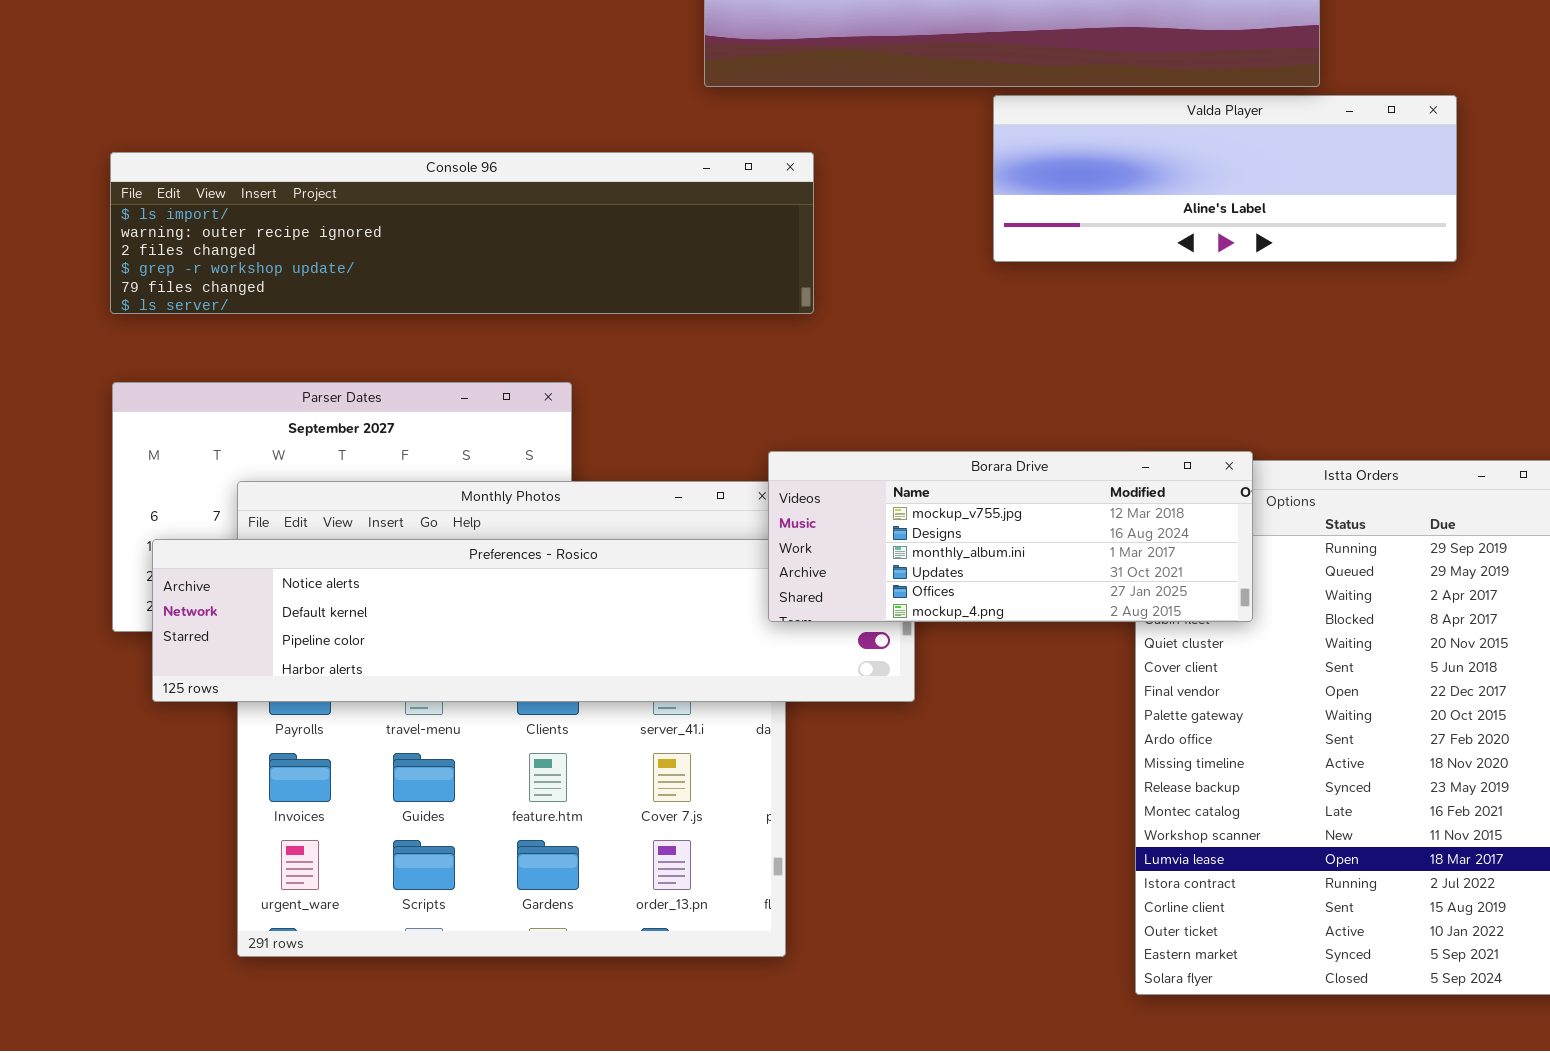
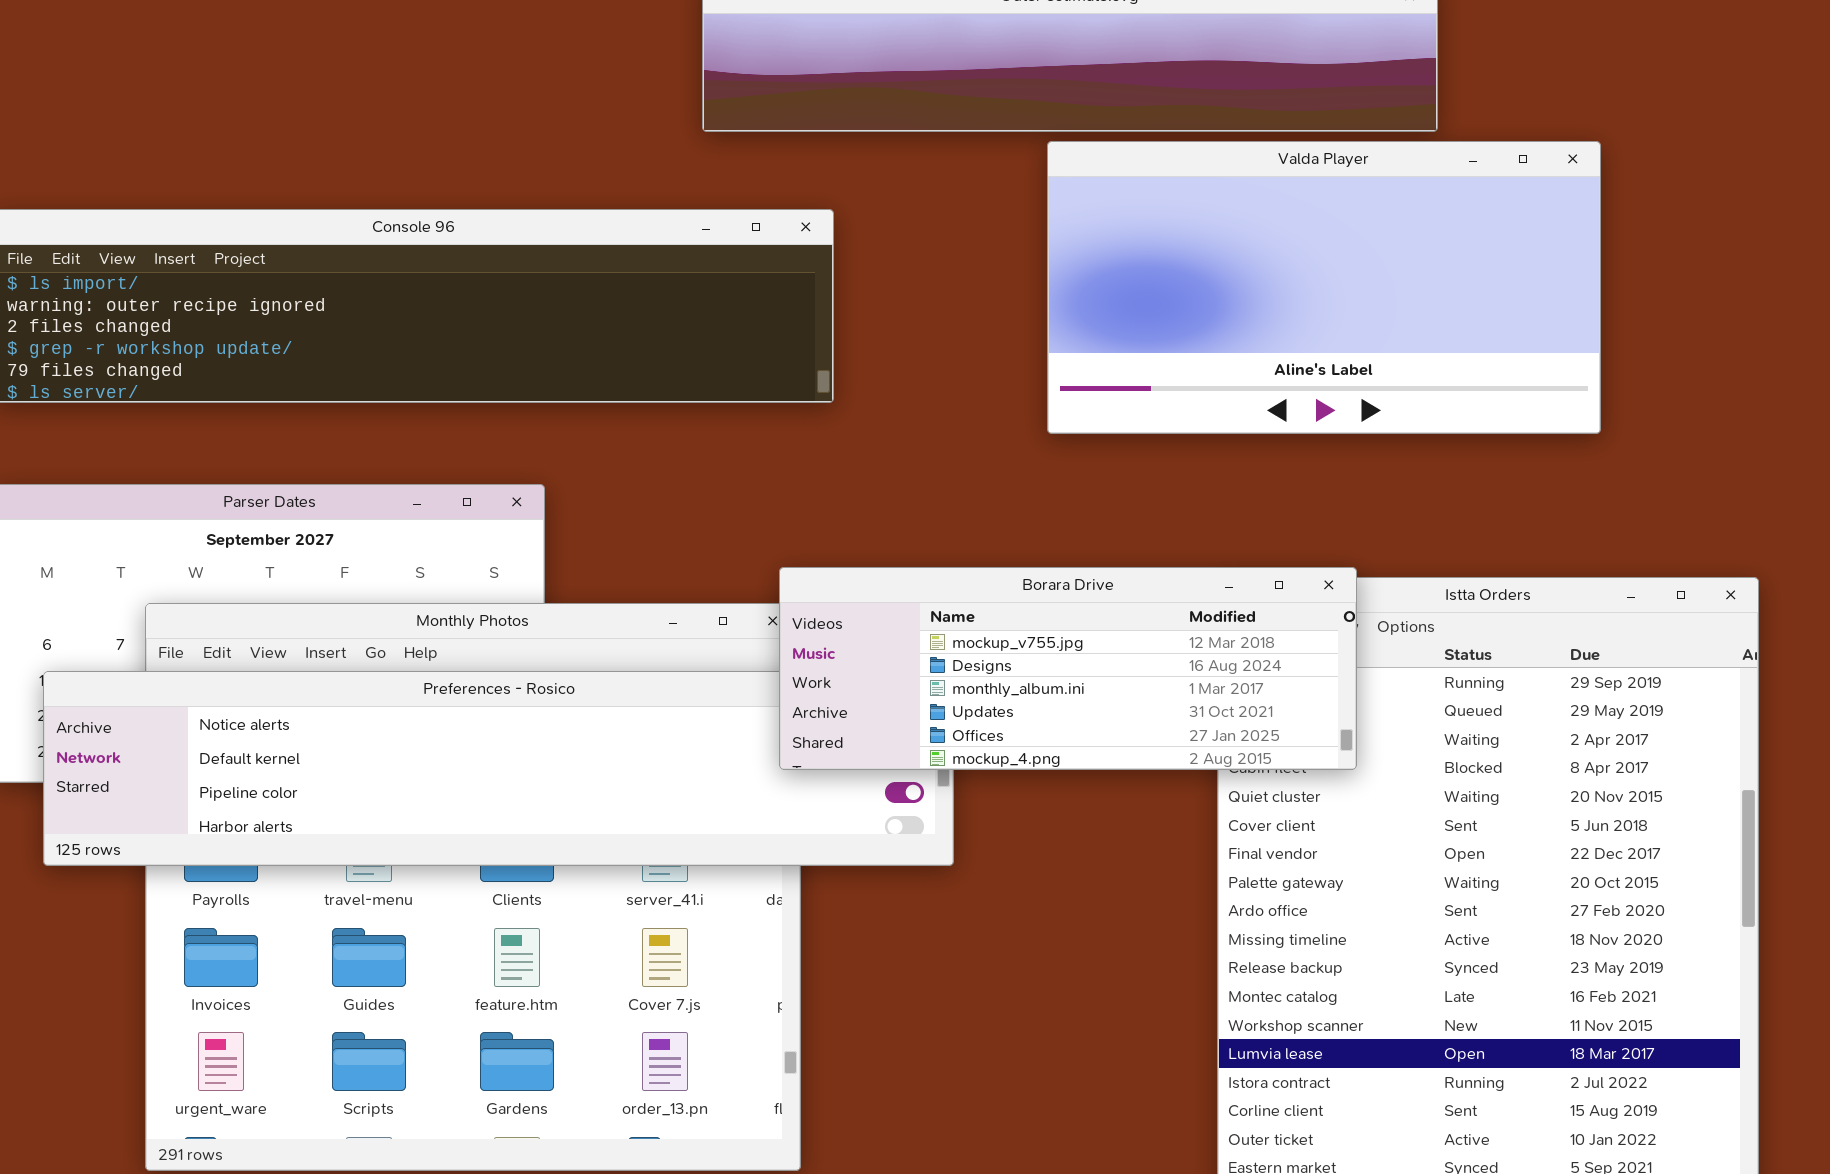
Valda Player: [993,95,1457,262] -> [1047,141,1601,434], resized

